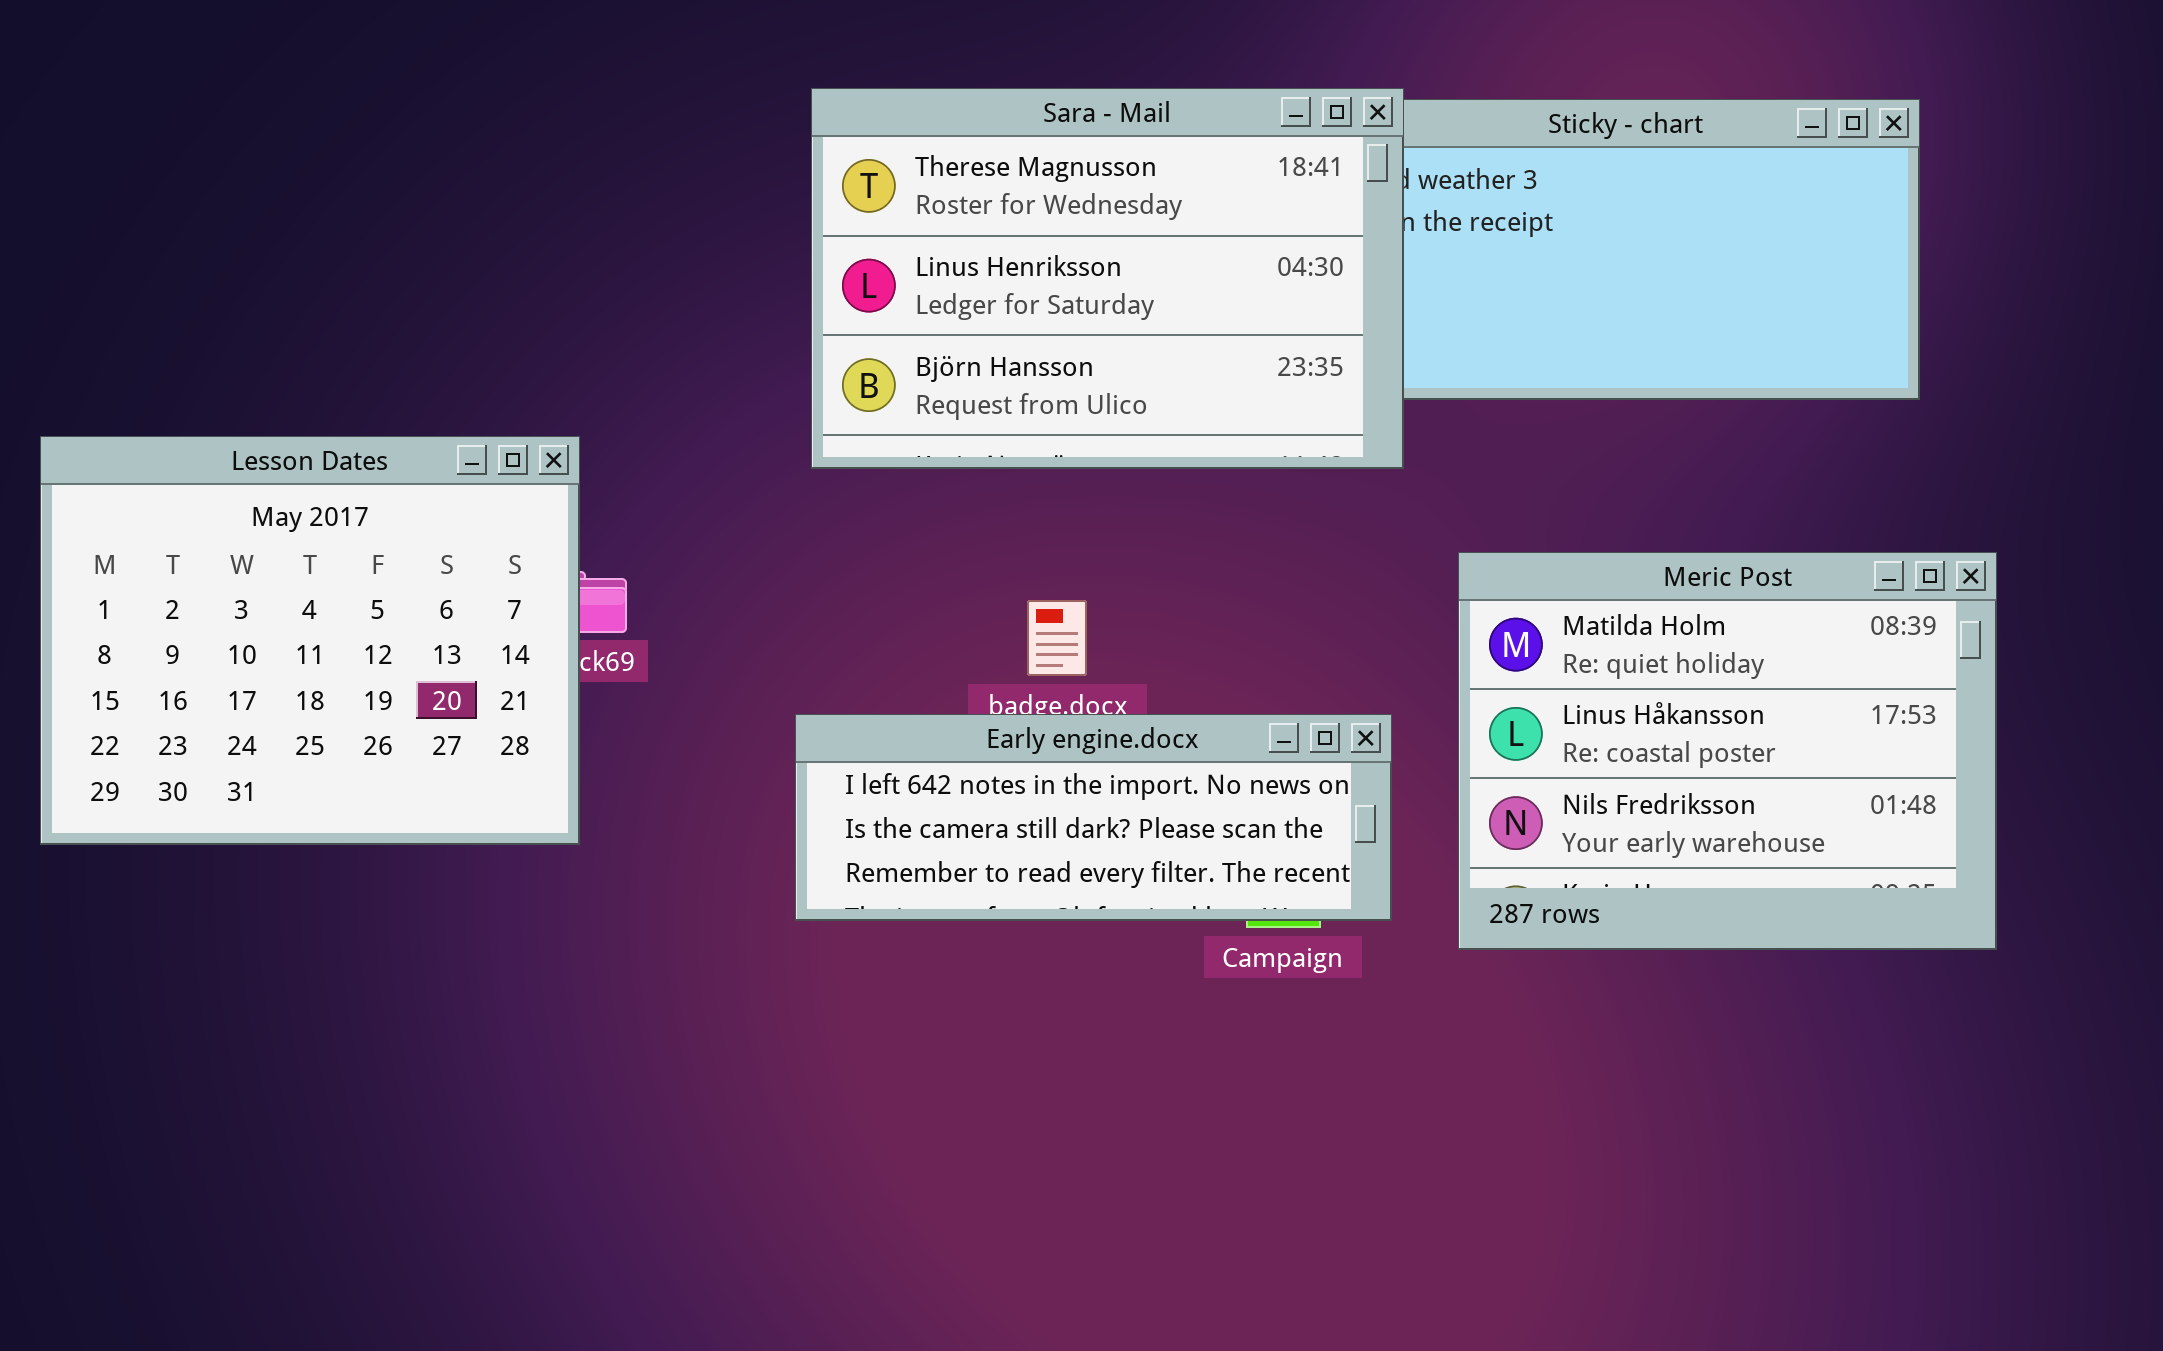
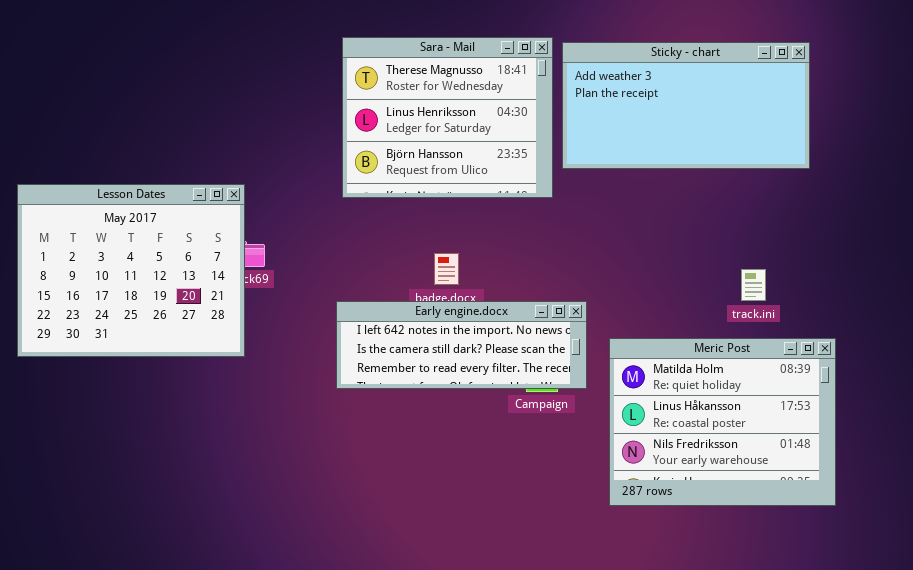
Sara - Mail: [811,88,1404,469] -> [342,37,553,198], resized
Meric Post: [1458,552,1997,950] -> [609,338,836,506], moved

